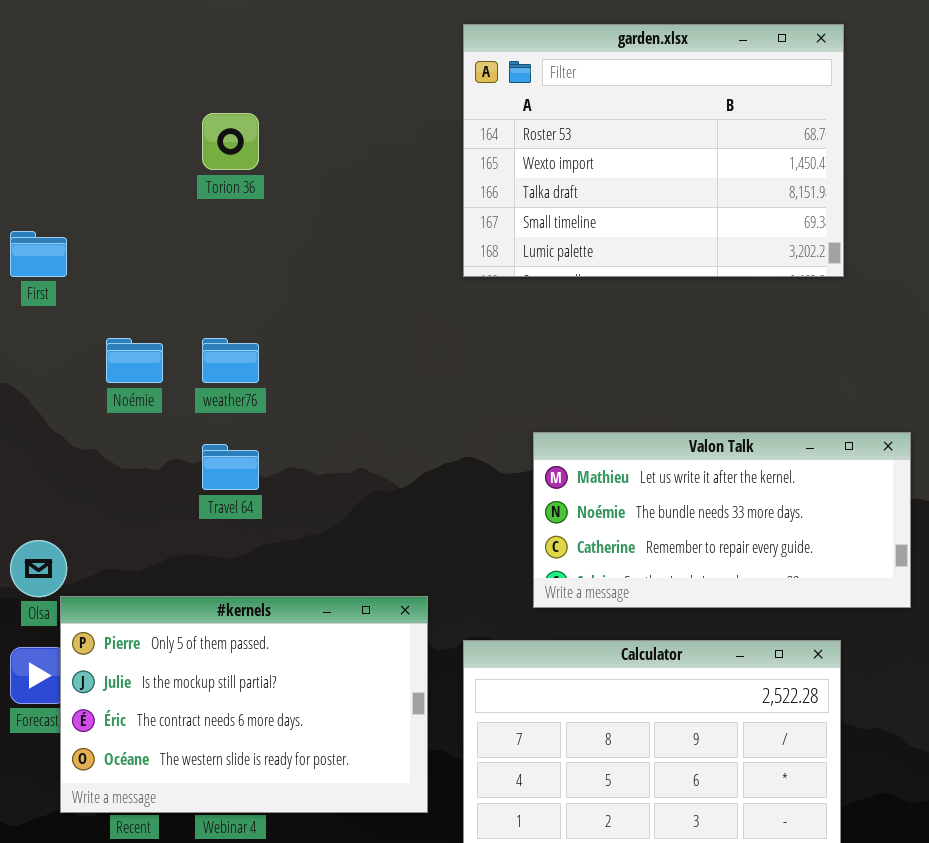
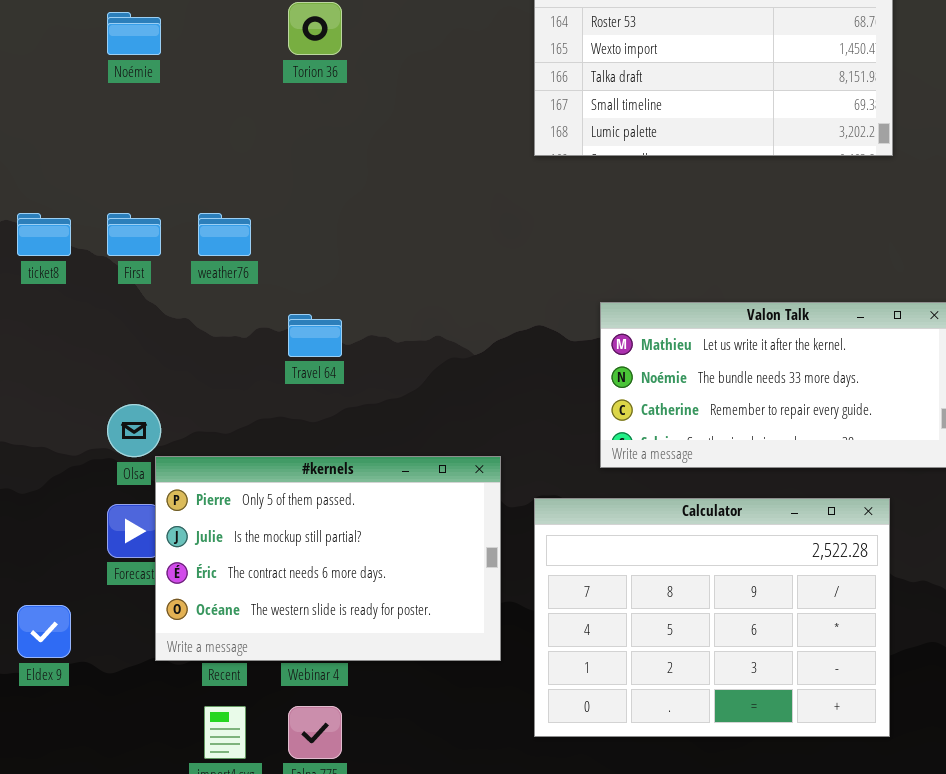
First: [10,231,67,277] -> [107,213,161,256], moved
Noémie: [106,338,163,383] -> [107,12,161,55], moved
weather76: [202,338,259,383] -> [198,213,251,256], moved

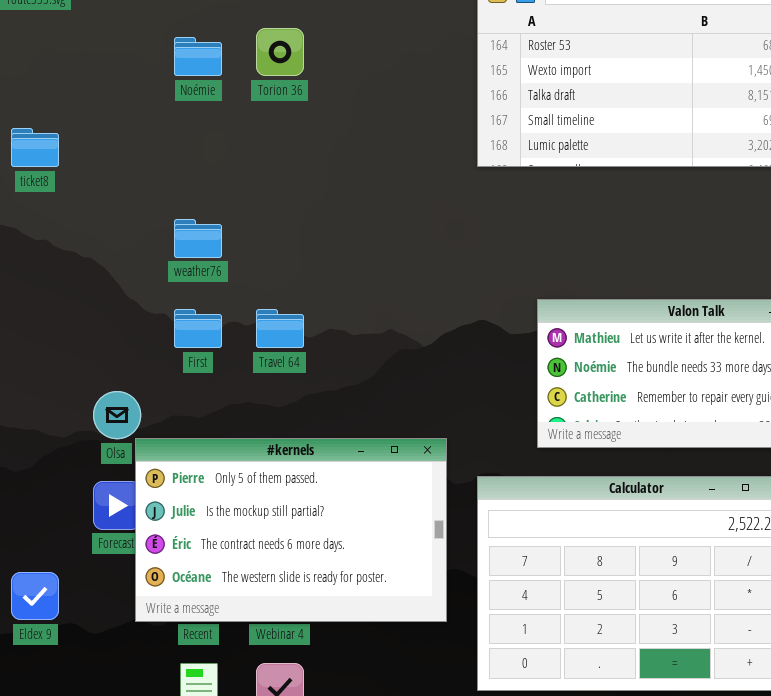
Noémie: [107,12,161,55] -> [174,37,222,76], moved
ticket8: [17,213,71,256] -> [11,128,59,167], moved
First: [107,213,161,256] -> [174,309,222,348], moved

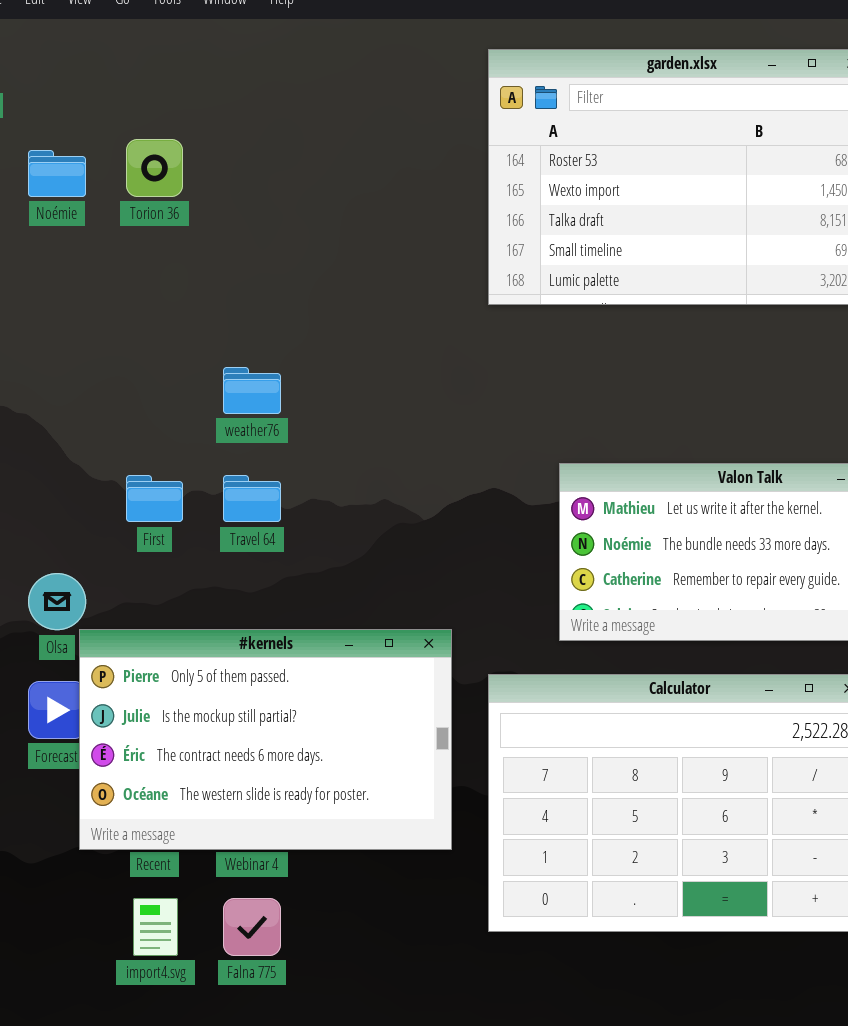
Torion 36: [256,28,304,76] -> [126,139,183,197], moved
Noémie: [174,37,222,76] -> [28,150,86,197], moved
weather76: [174,219,222,258] -> [223,367,281,414], moved

